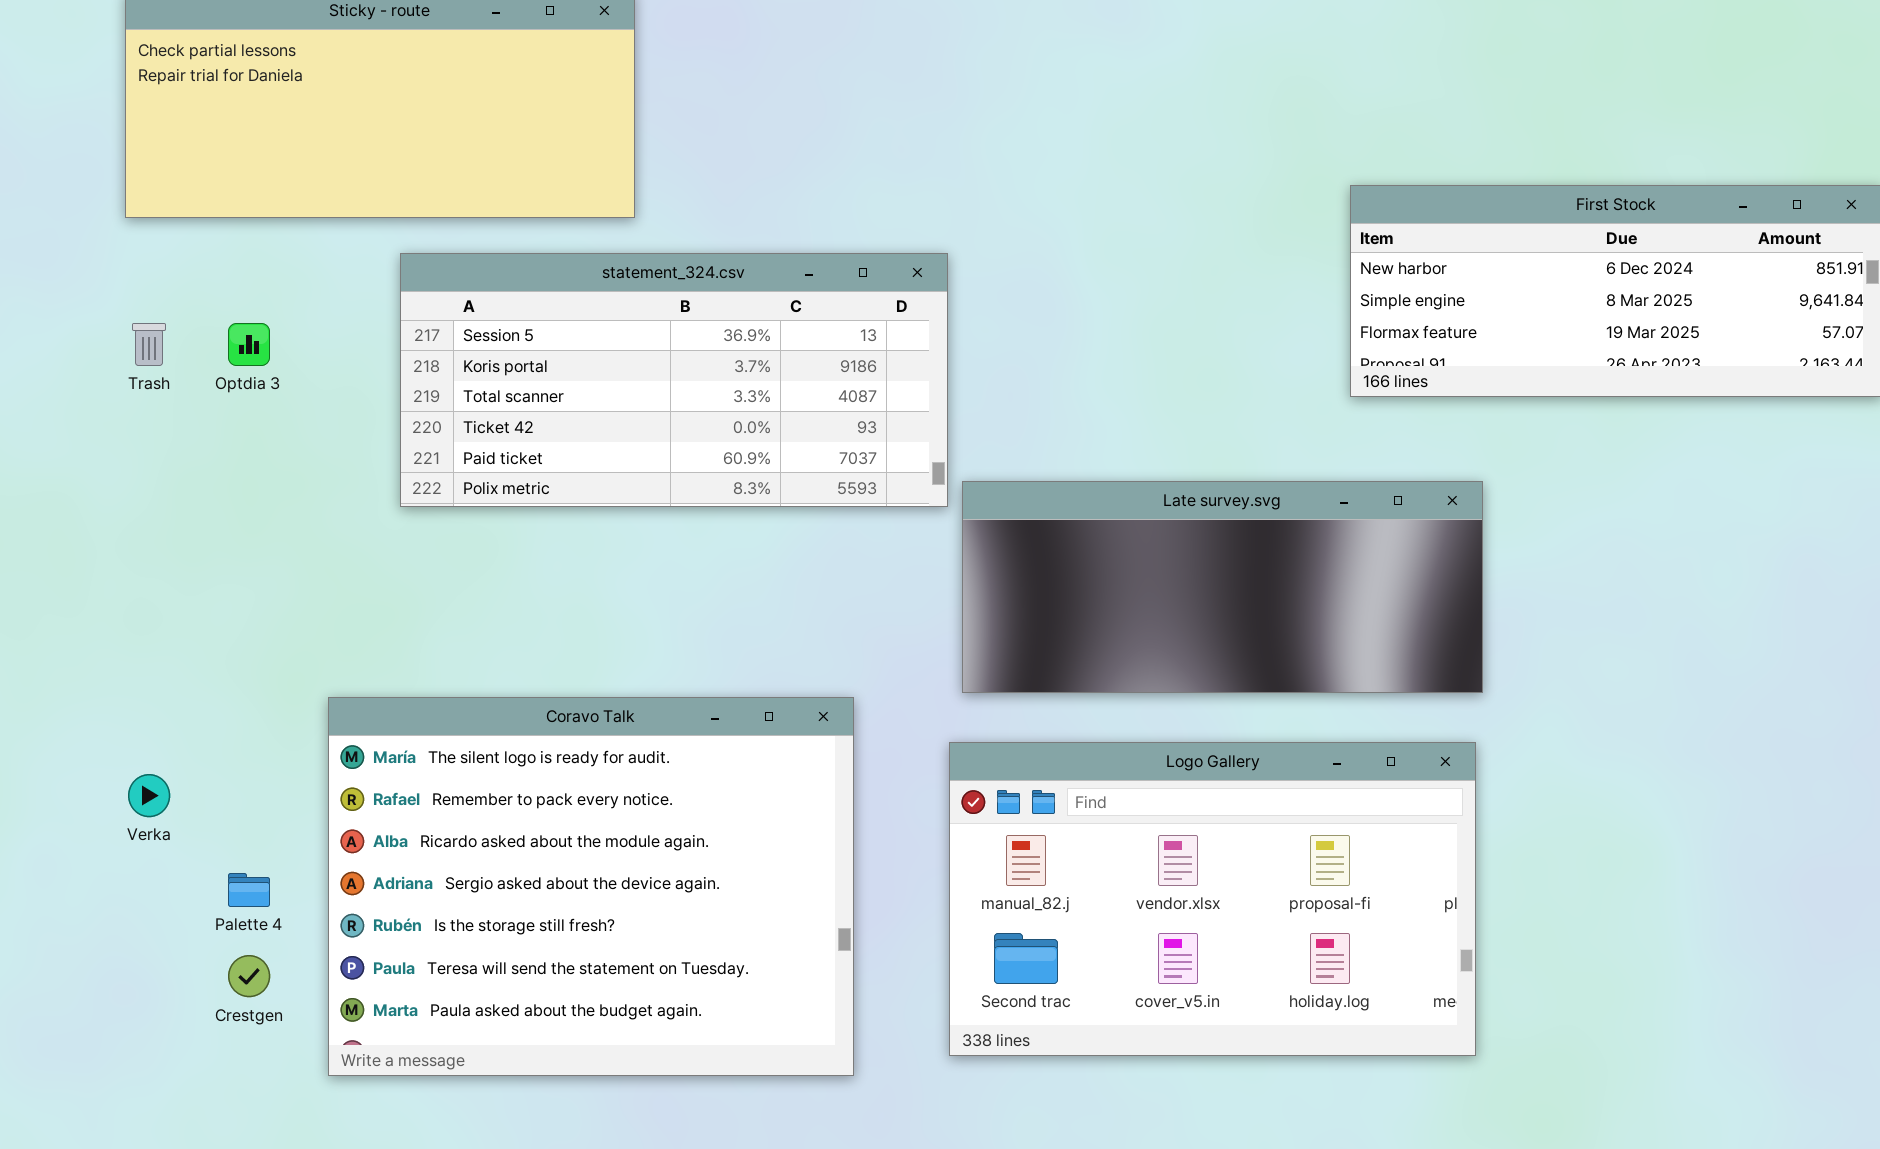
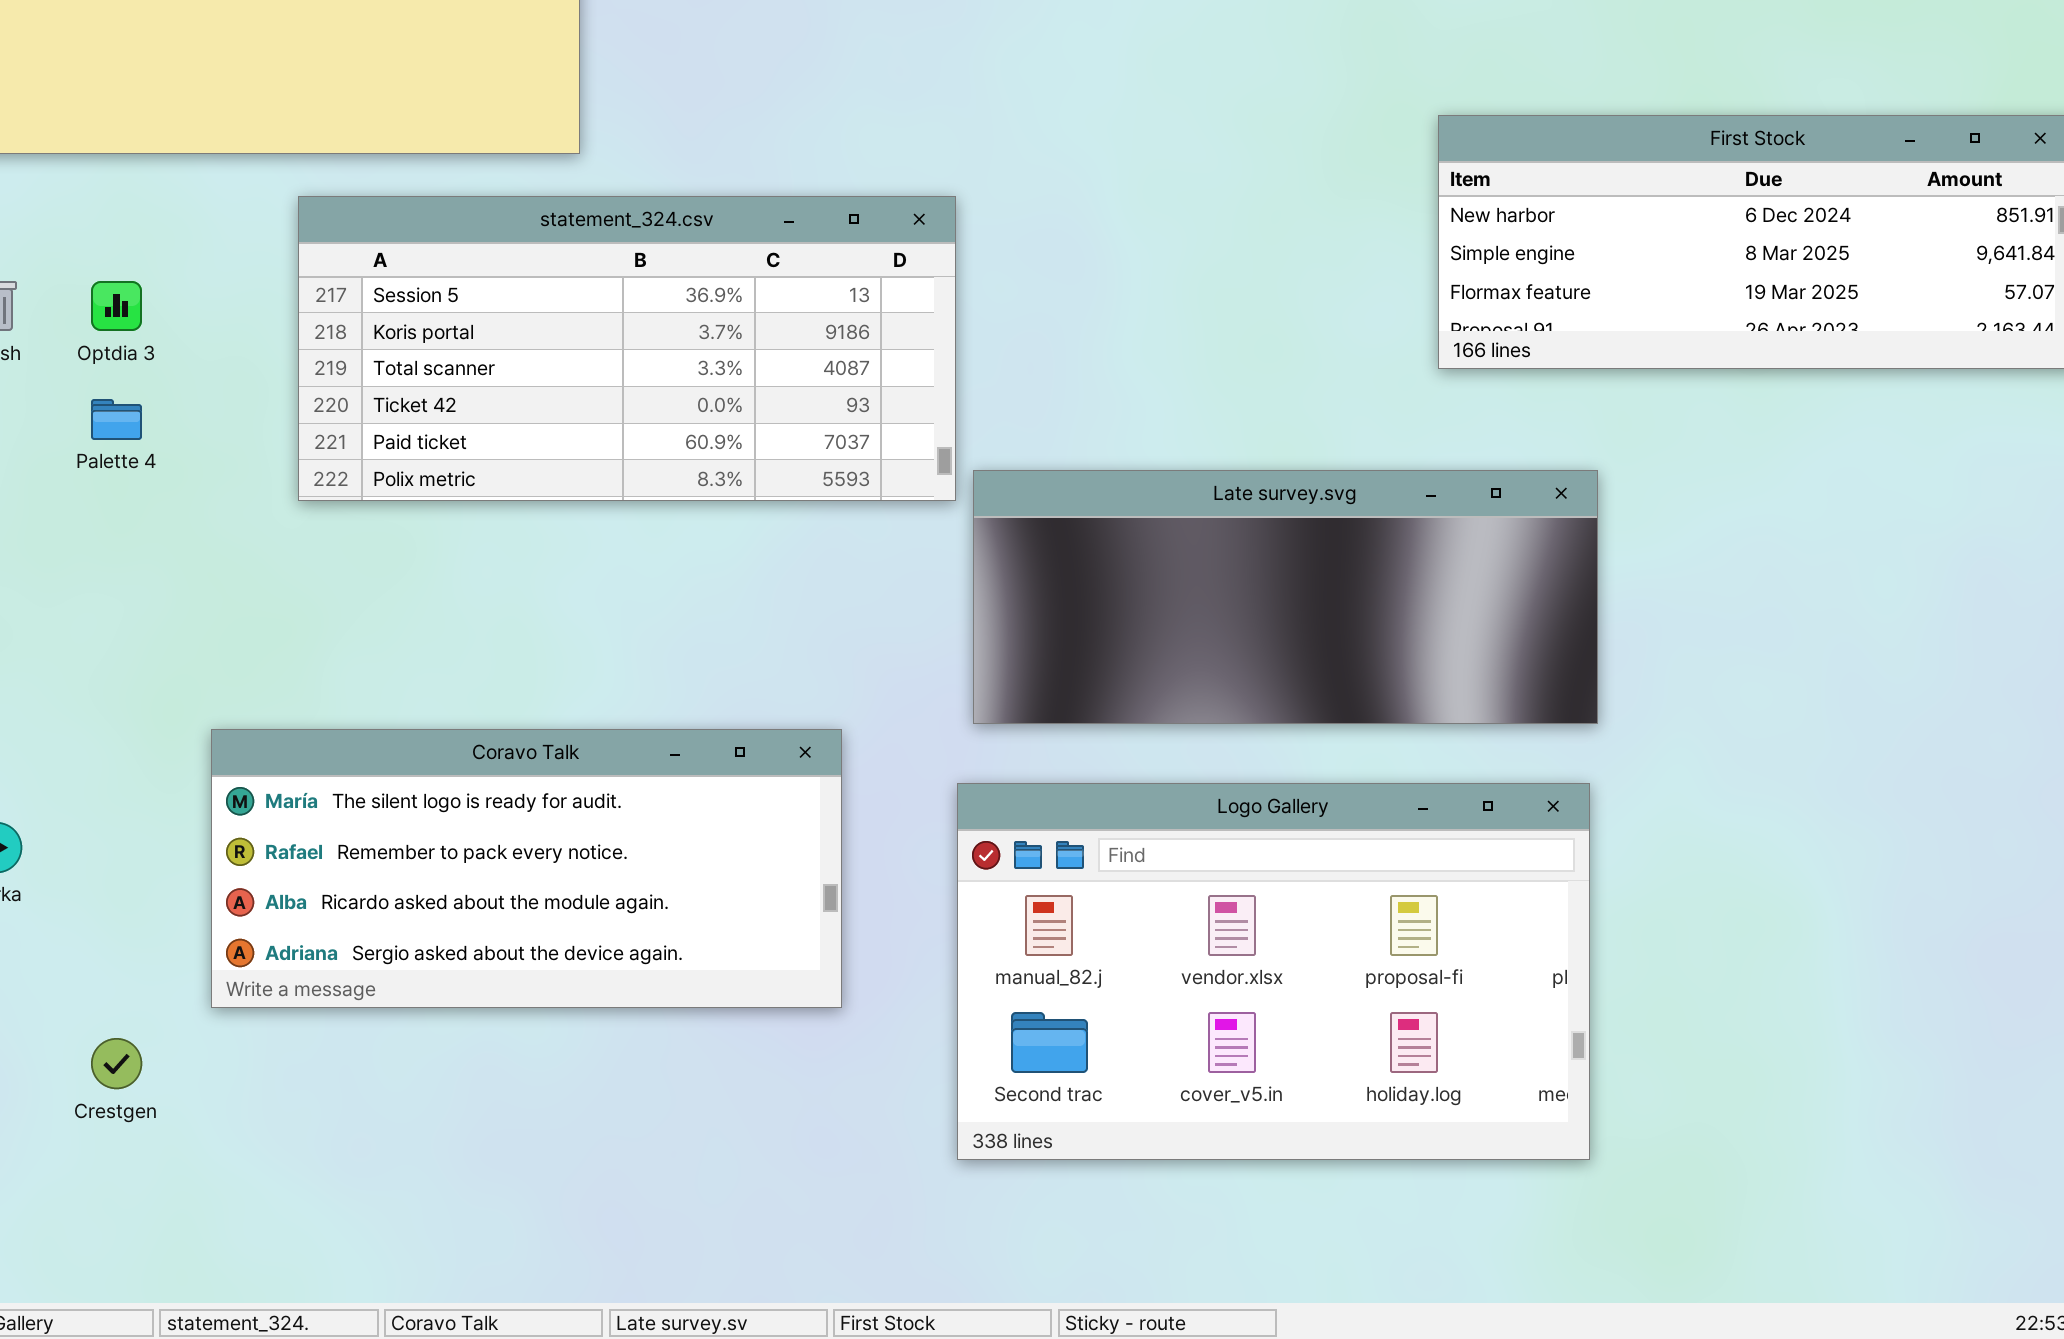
Coravo Talk: [328,697,854,1076] -> [211,729,842,1008], resized
Palette 4: [228,873,270,907] -> [91,399,142,440], moved

